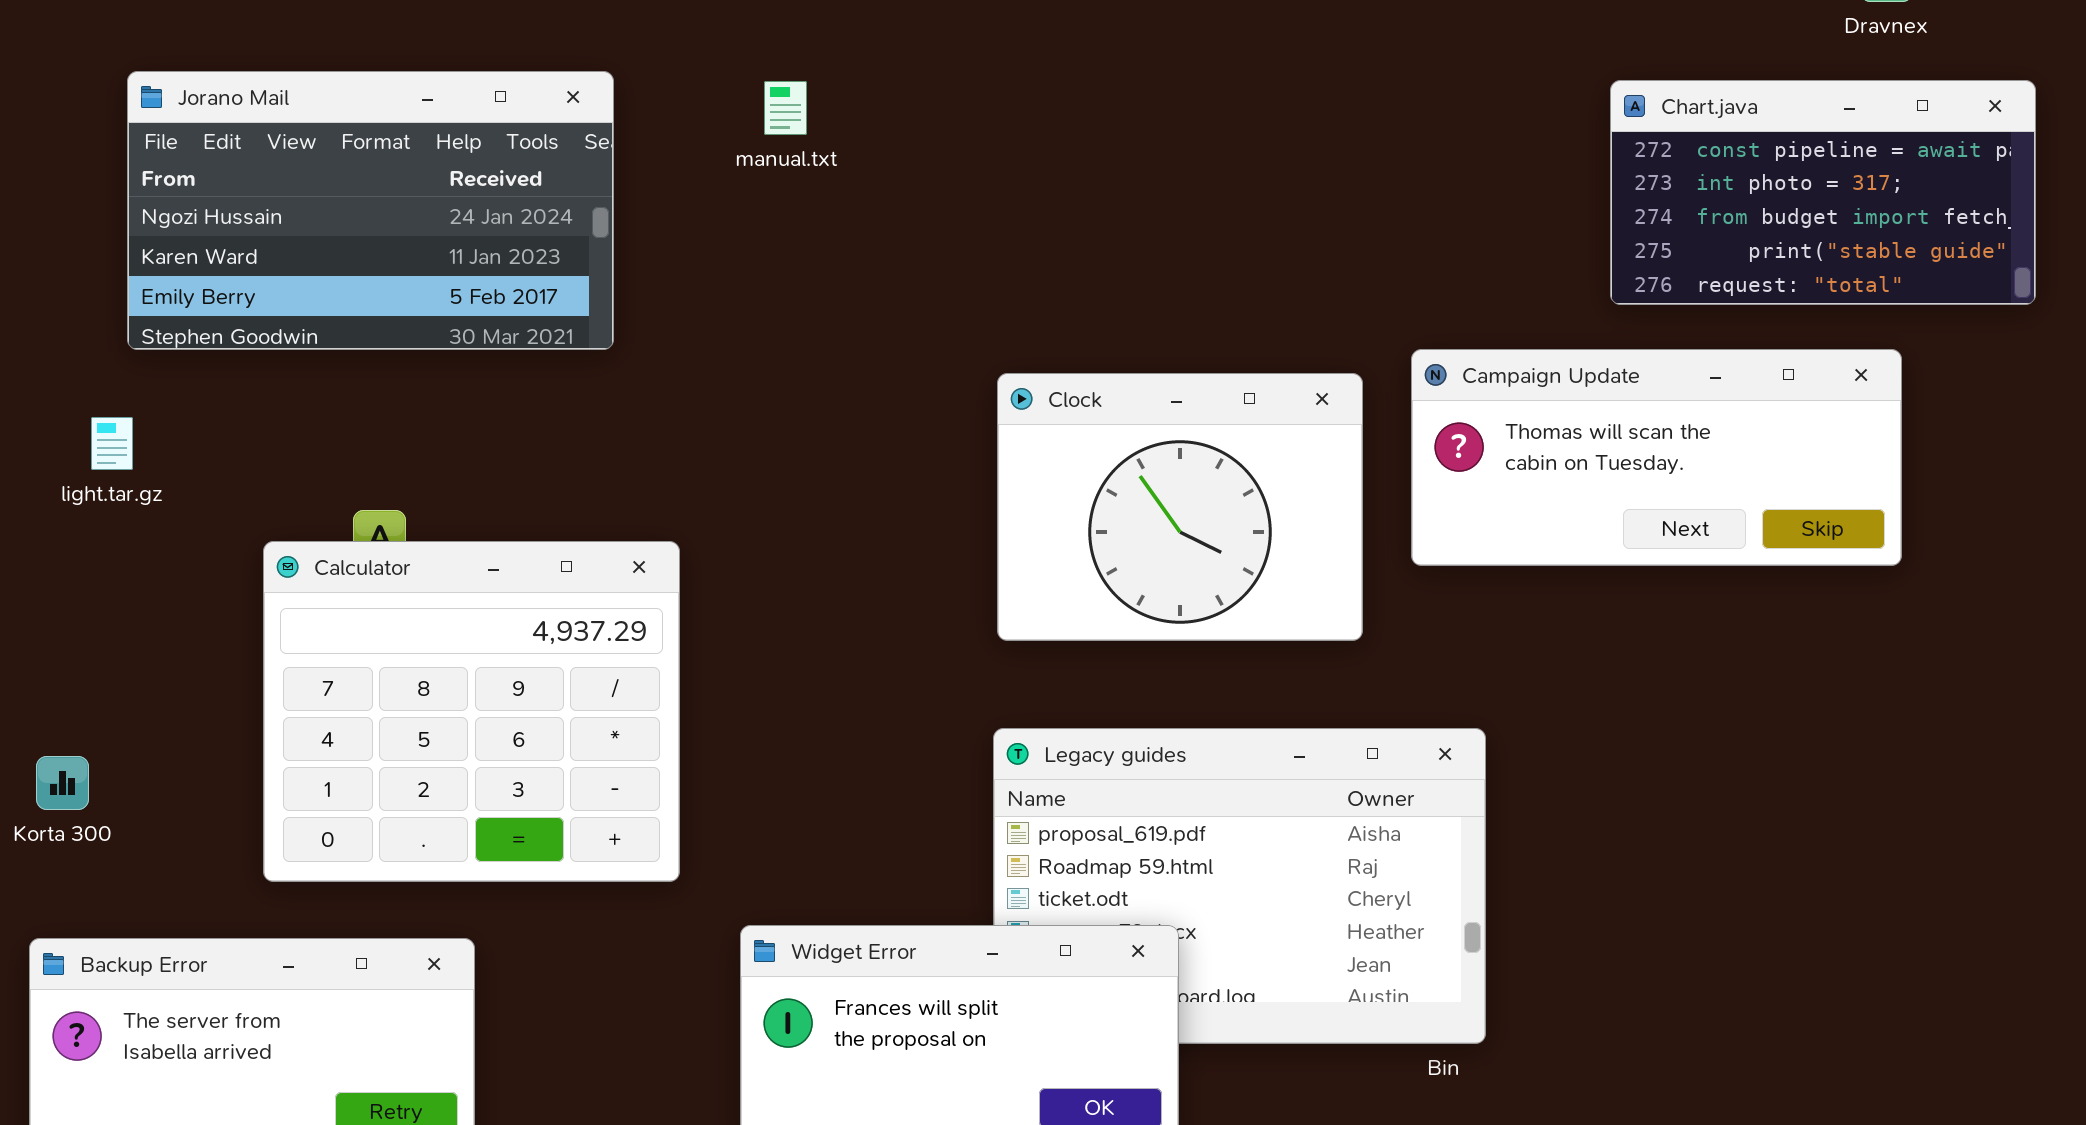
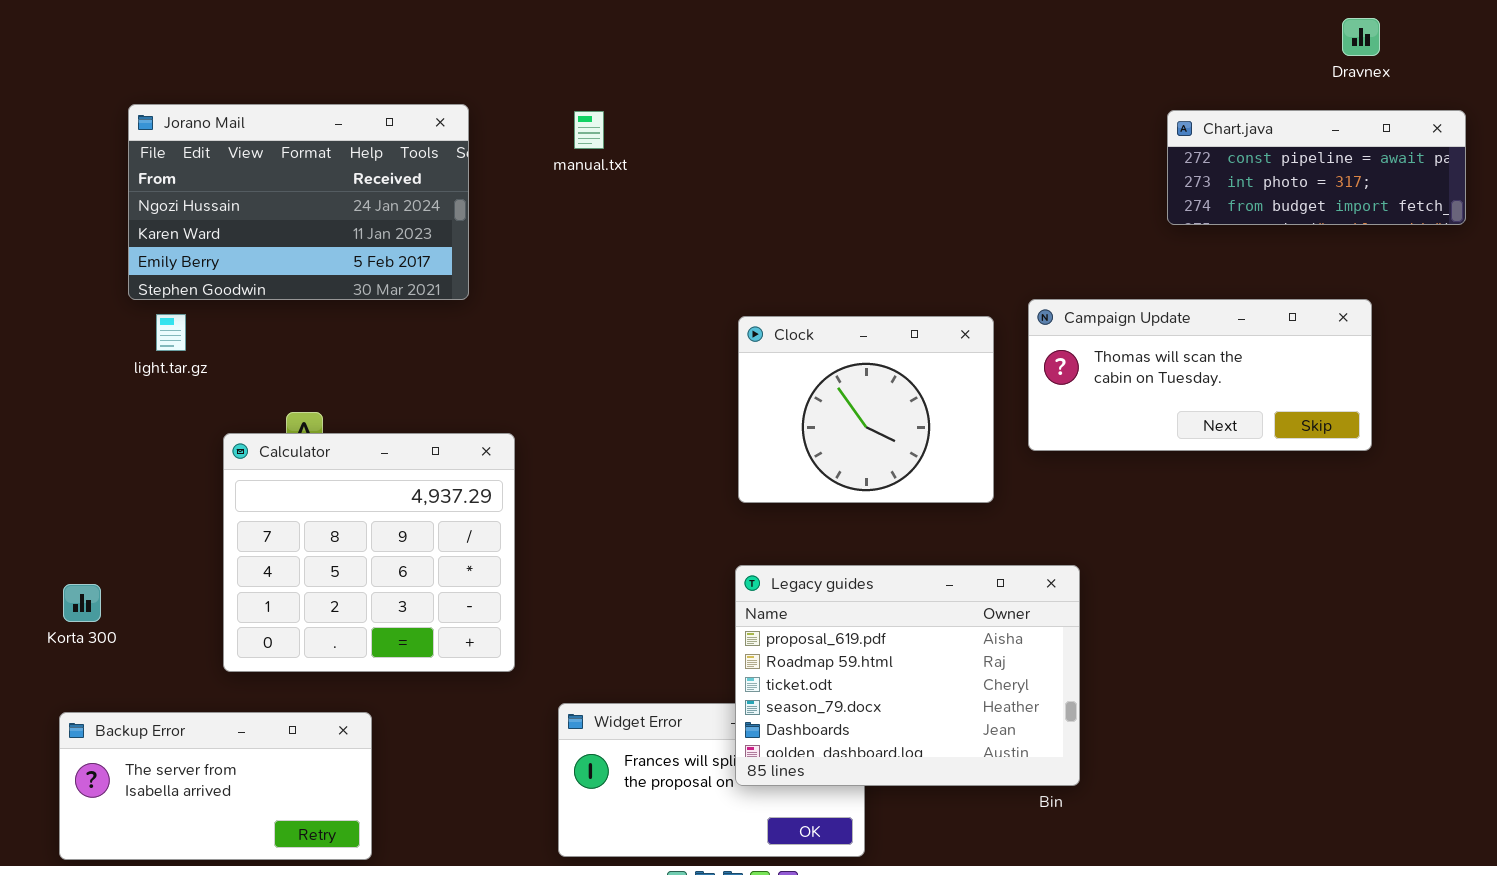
Chart.java: [1610,80,2036,305] -> [1167,110,1466,225], resized
light.tar.gz: [91,417,133,470] -> [156,314,186,351], moved
Legacy guides: [993,728,1486,1044] -> [735,565,1080,786], raised

